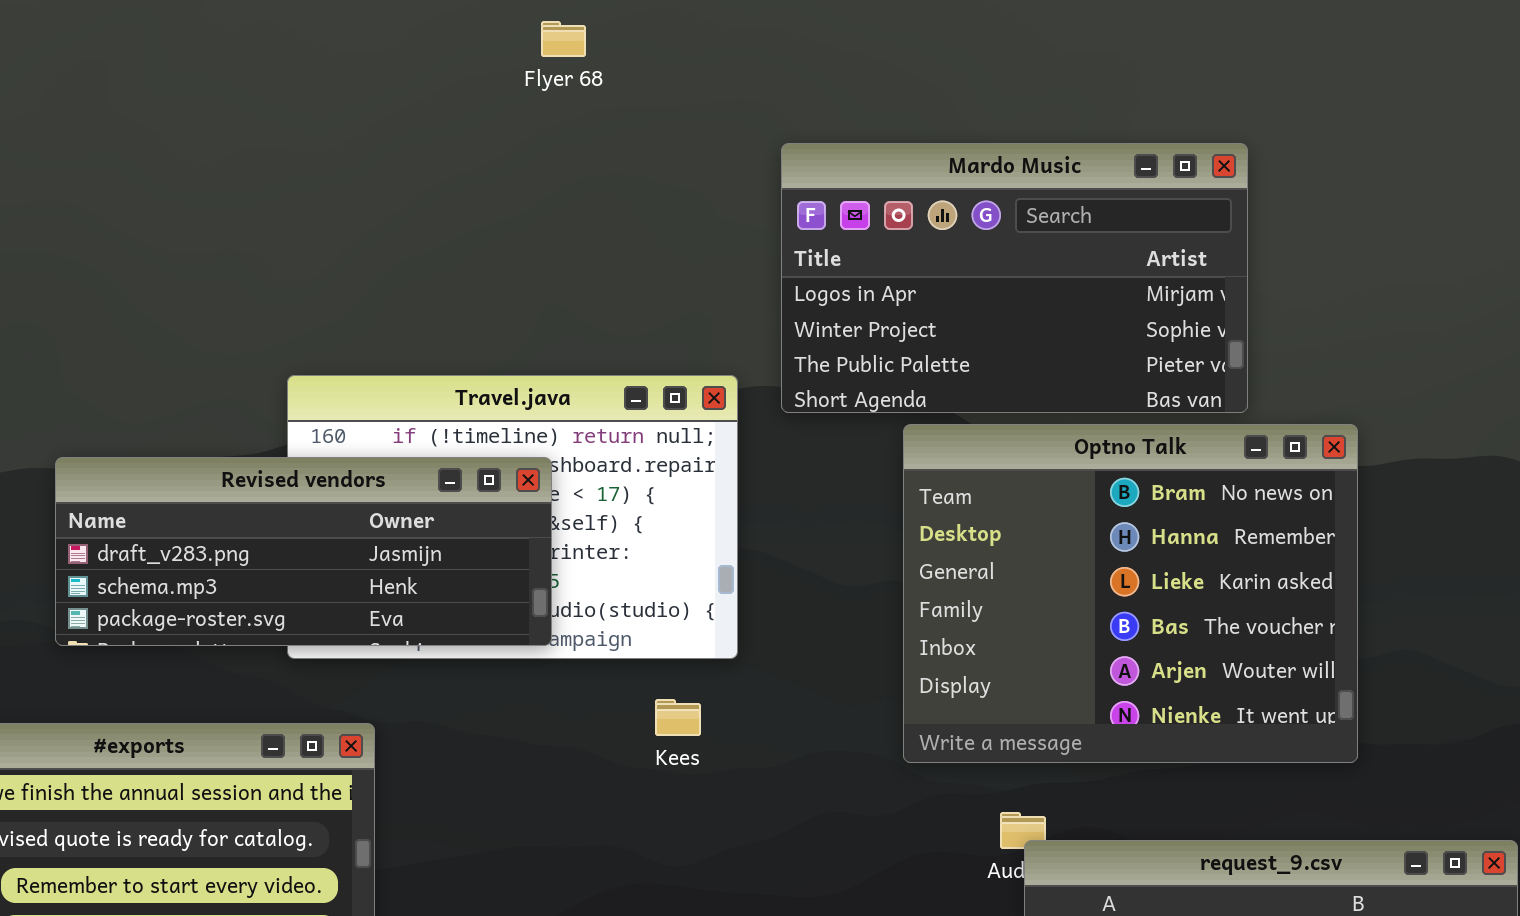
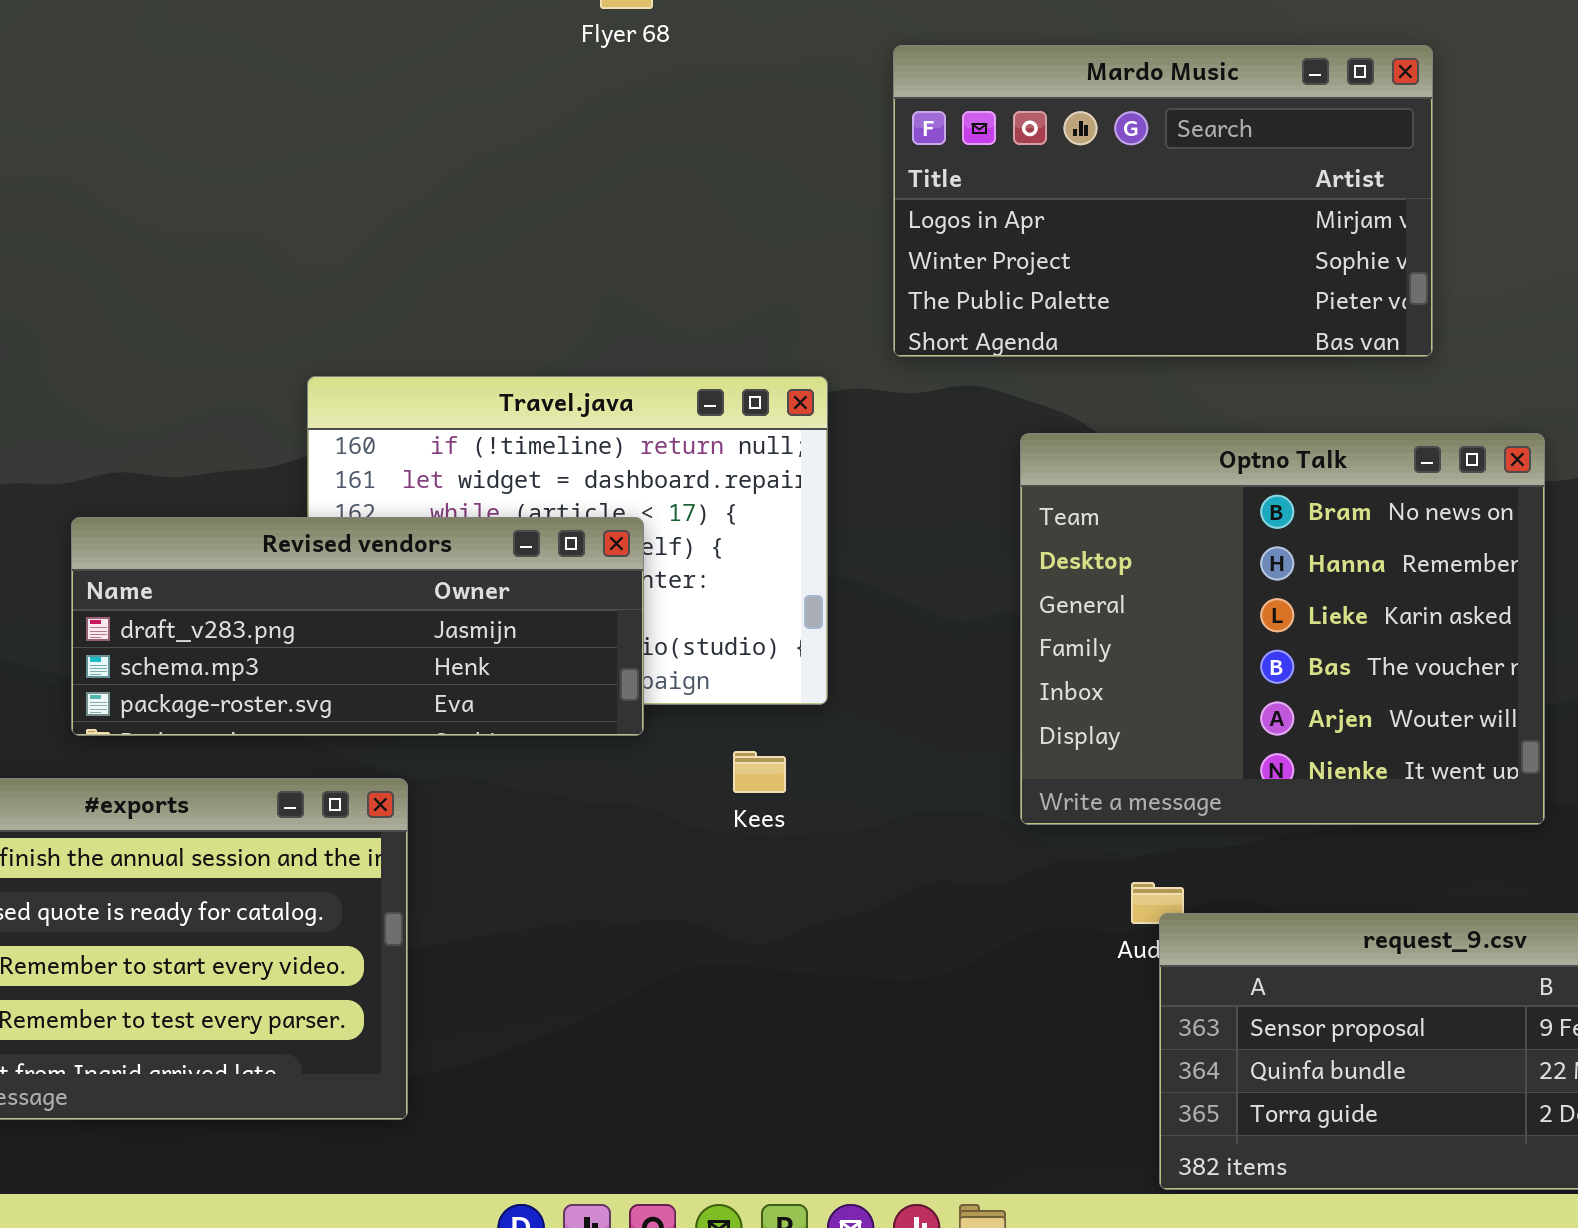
Mardo Music: [781,143,1248,413] -> [893,45,1433,357], moved
Revised vendors: [55,457,552,646] -> [71,517,644,736], moved

